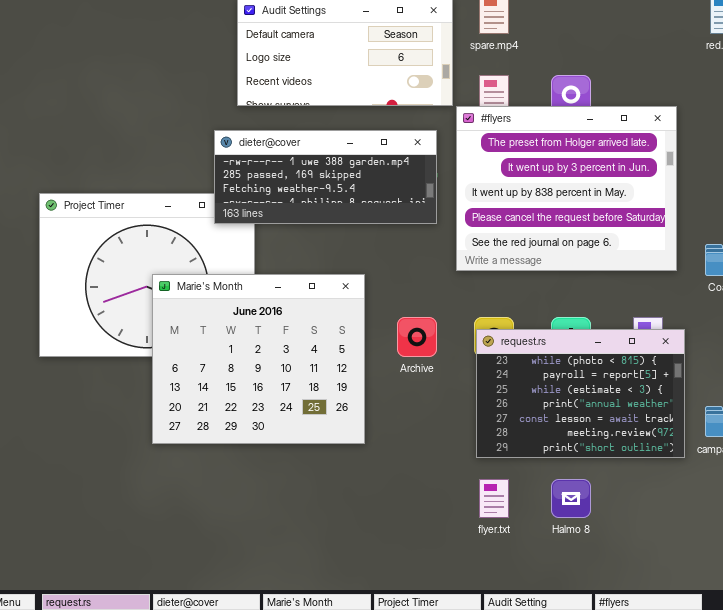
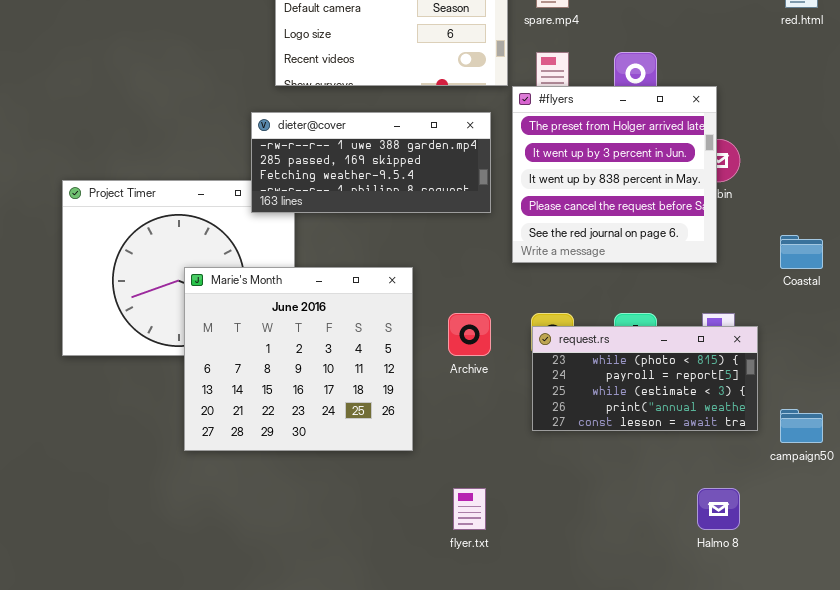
#flyers: [456,106,677,271] -> [512,86,717,263], resized
request.rs: [476,329,685,458] -> [532,326,758,431], resized
flyer.txt: [479,479,509,518] -> [453,488,486,530], moved
Halmo 8: [551,479,591,518] -> [697,488,740,530], moved

